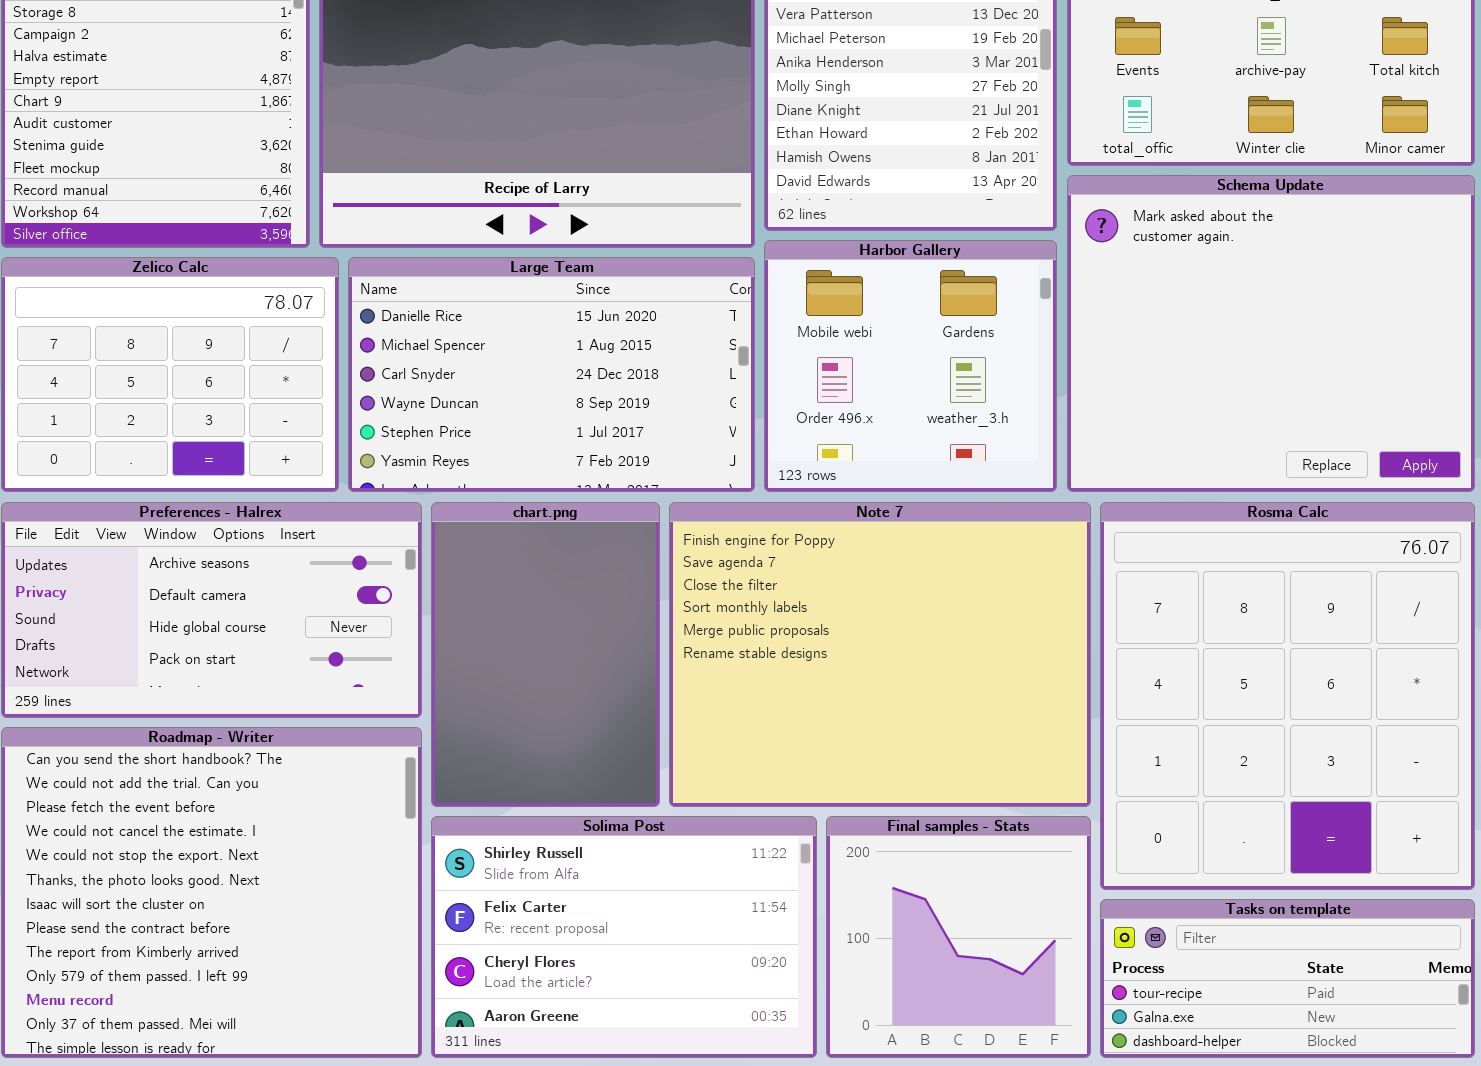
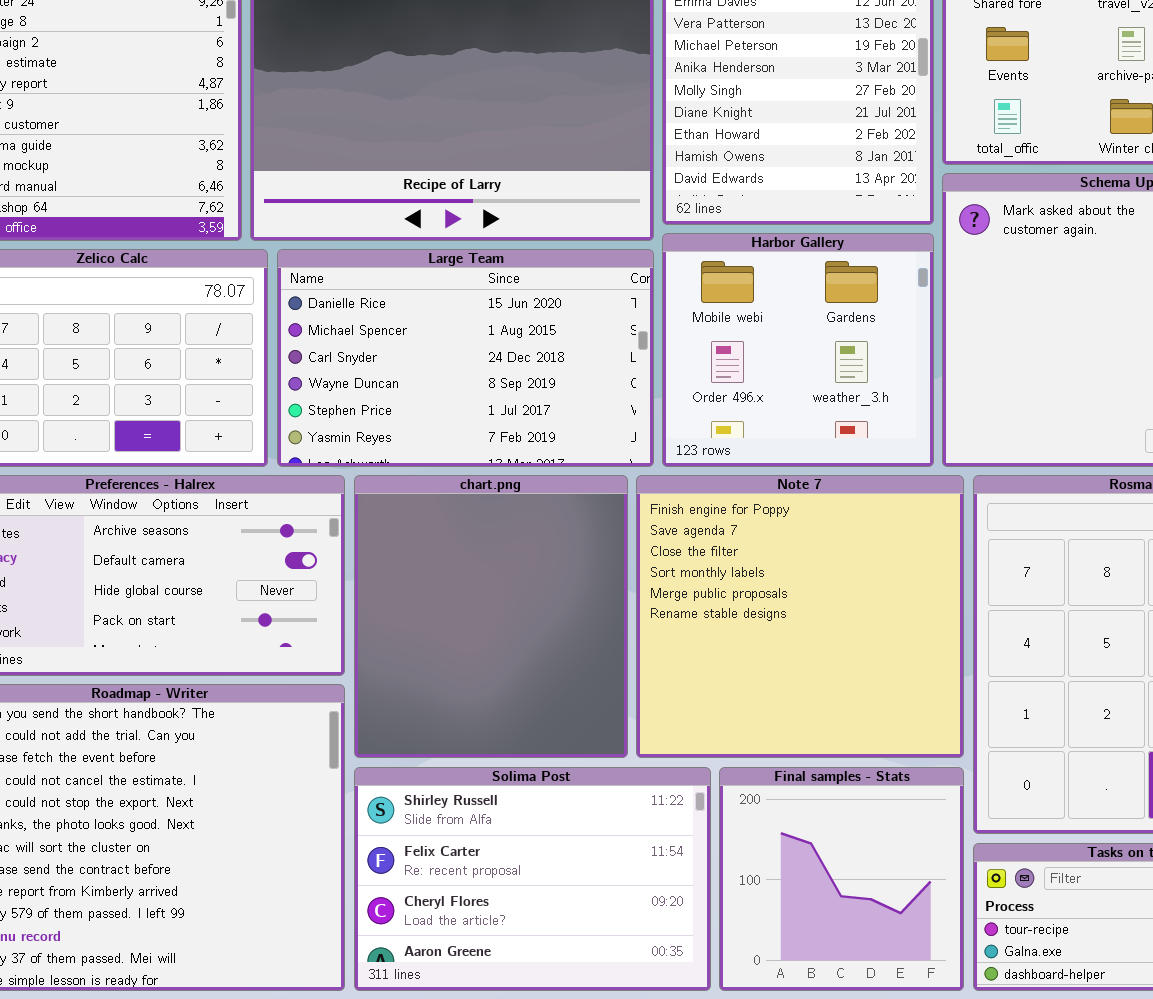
chart.png: [431,502,660,807] -> [354,475,628,758], resized
Note 7: [669,502,1091,807] -> [636,475,964,758], resized

